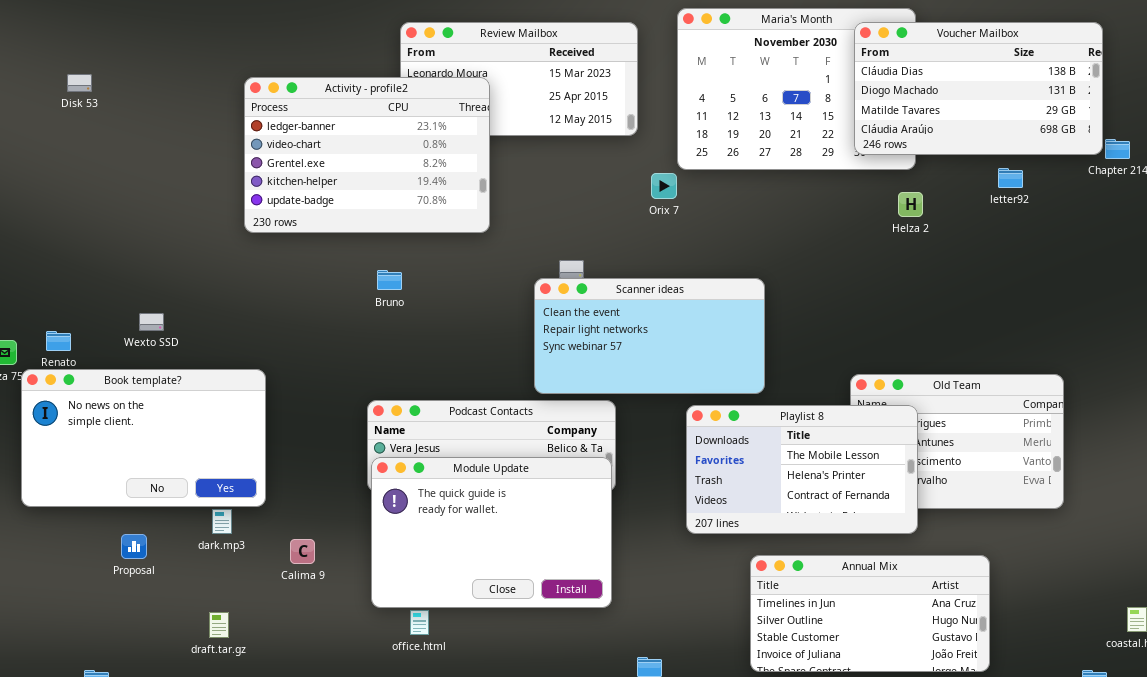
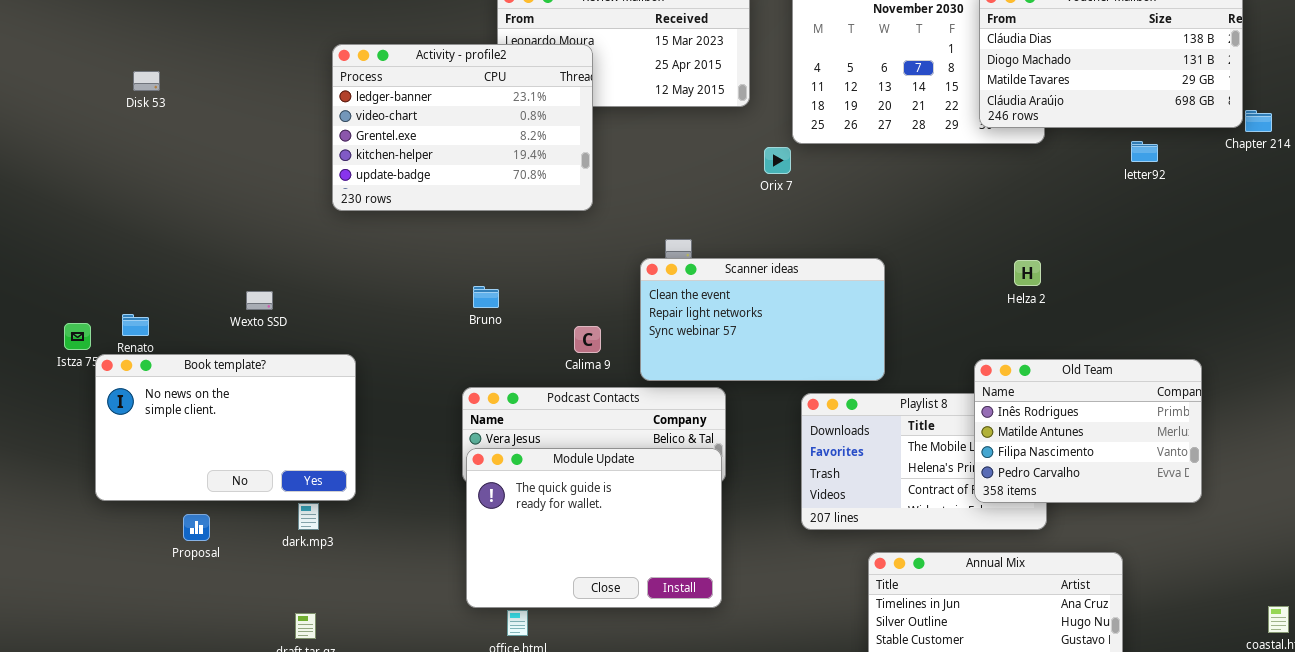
Disk 53: [67,74,92,92] -> [133,71,160,91], moved
Helza 2: [898,192,923,217] -> [1014,260,1041,286], moved
Bruno: [377,270,402,290] -> [473,286,499,308], moved
Wexto SSD: [139,313,164,331] -> [246,291,273,310], moved
Old Team: [850,374,1064,509] -> [974,359,1202,503], raised
Proposal: [121,534,147,559] -> [183,514,210,541], moved
Calima 9: [290,539,315,564] -> [574,326,601,353], moved

